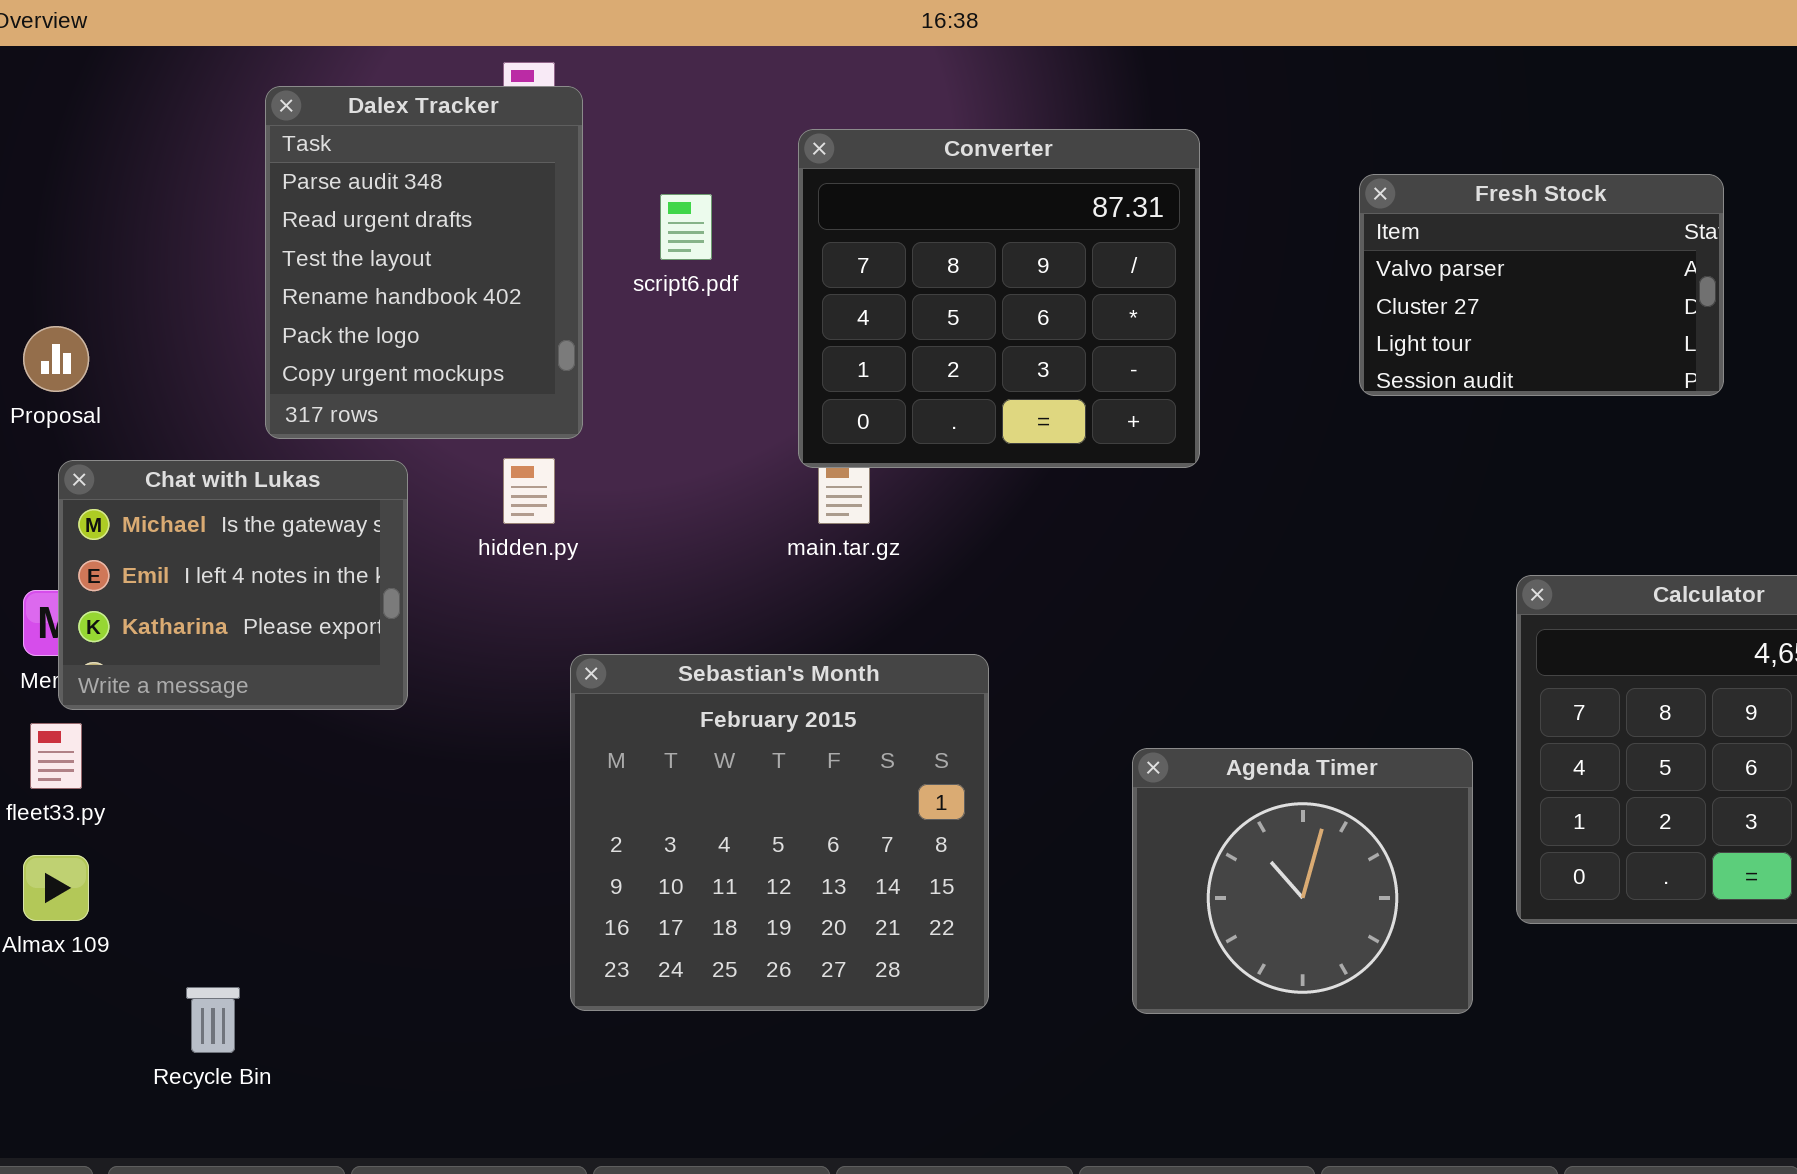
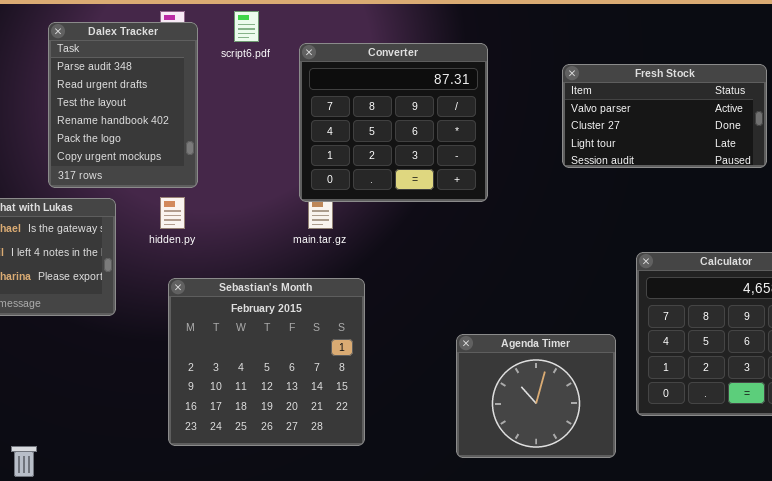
Fresh Stock: [1359,174,1724,396] -> [562,64,767,168], resized
script6.pdf: [660,194,712,260] -> [234,11,259,42], moved
Sebastian's Month: [570,654,989,1011] -> [168,278,365,446], moved

